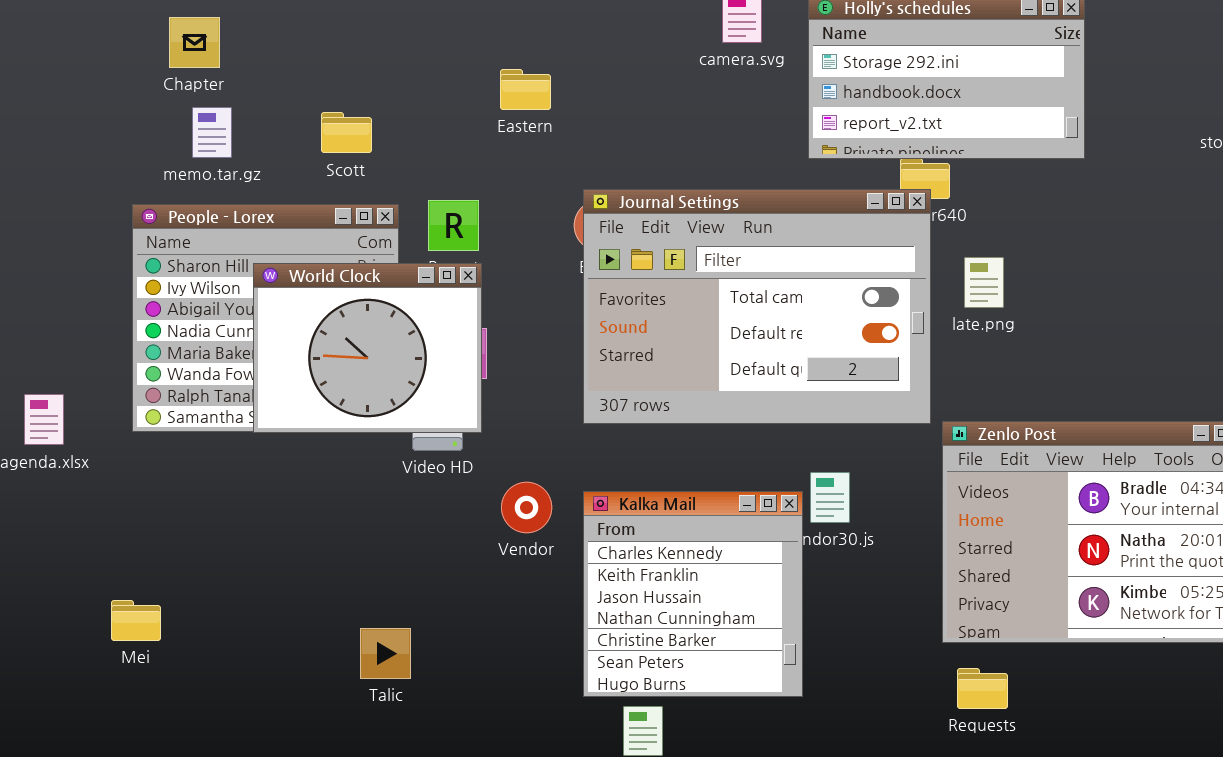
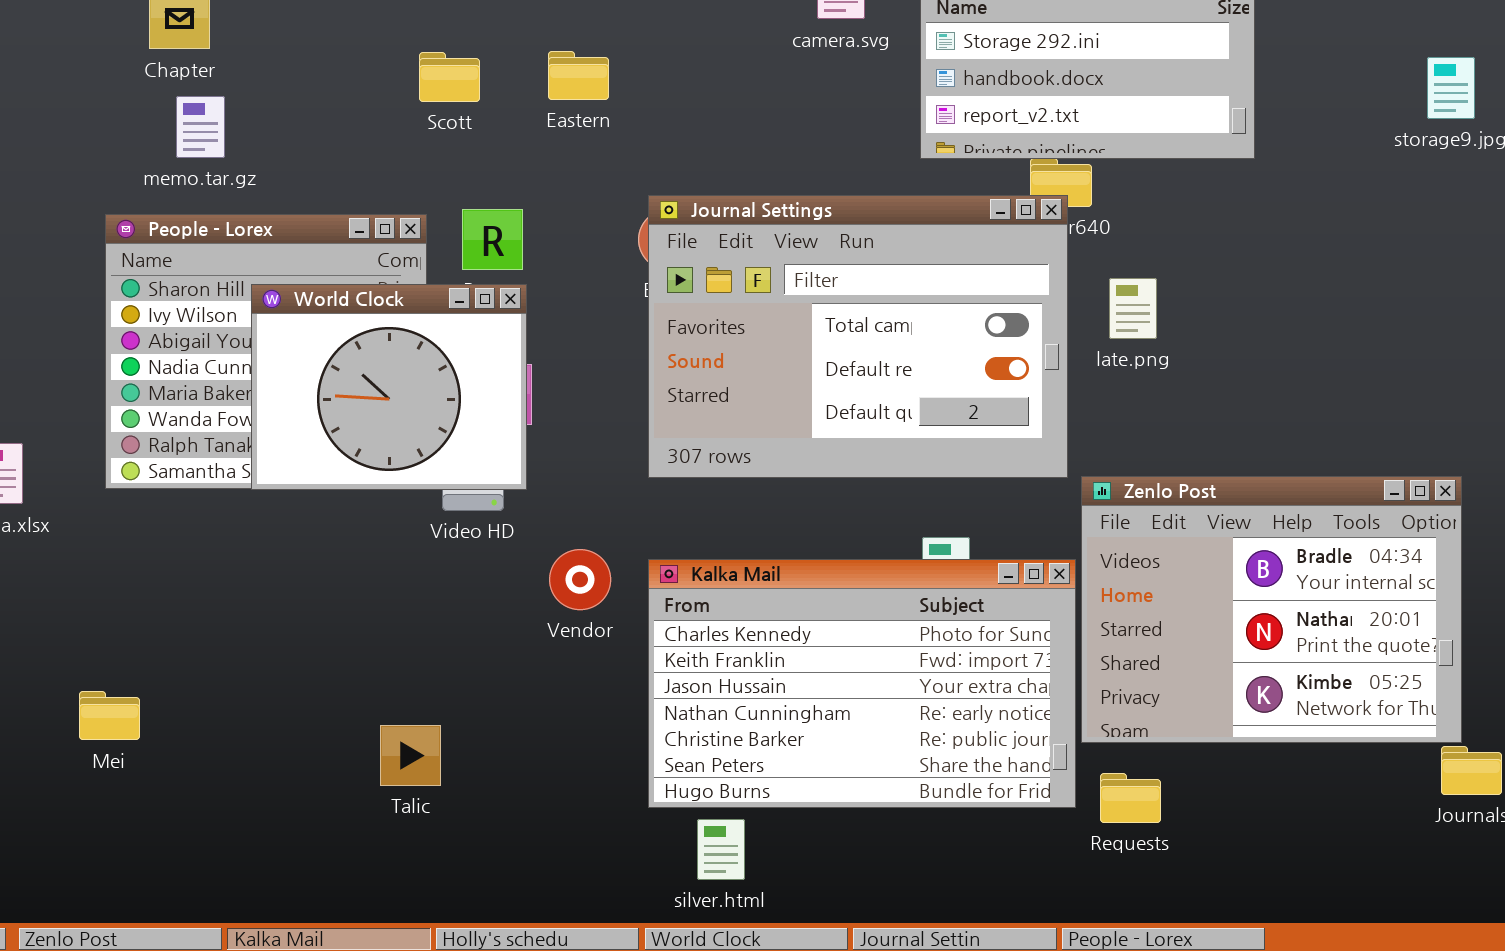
Scott: [321,112,372,153] -> [419,52,480,102], moved
Kalka Mail: [583,491,803,697] -> [648,559,1076,808], resized

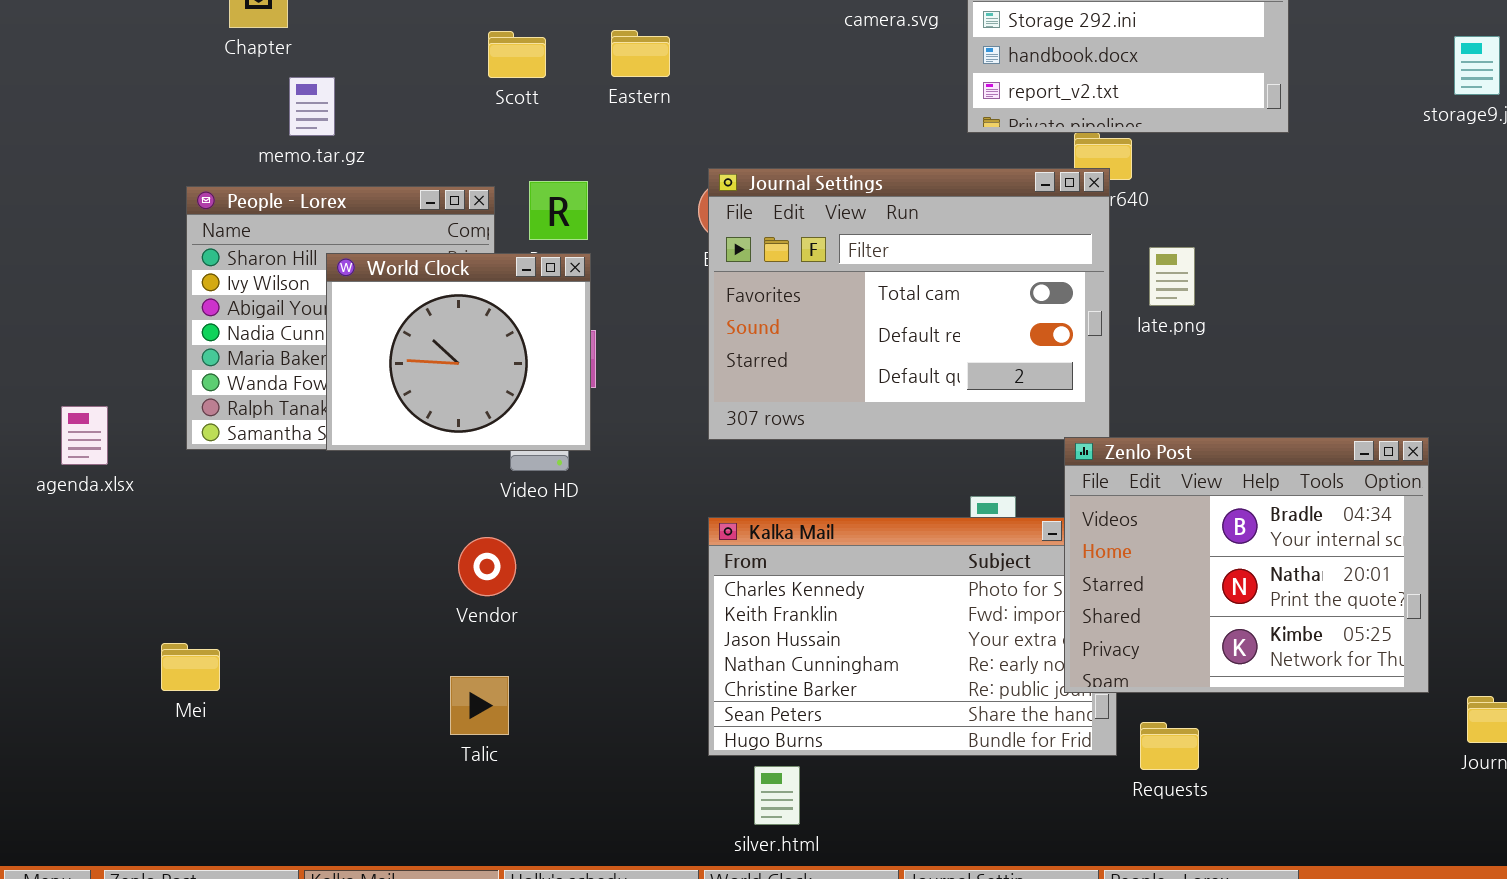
memo.tar.gz: [176,96,225,158] -> [289,77,335,136], moved
Zenlo Post: [1081,476,1462,743] -> [1064,437,1429,693], moved
Vendor: [549,549,611,610] -> [458,537,516,596], moved

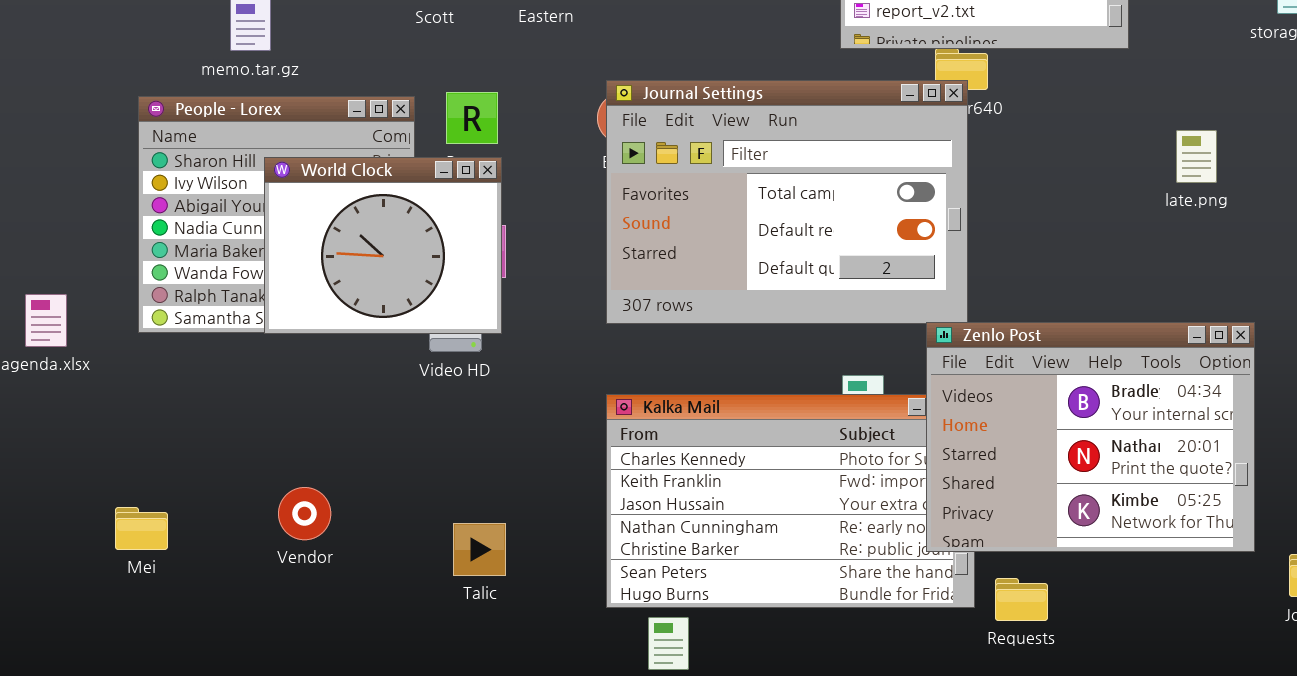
late.png: [1149,247,1195,306] -> [1176,130,1217,183], moved
Vendor: [458,537,516,596] -> [278,487,331,540], moved
Talic: [450,676,509,735] -> [453,523,506,576], moved

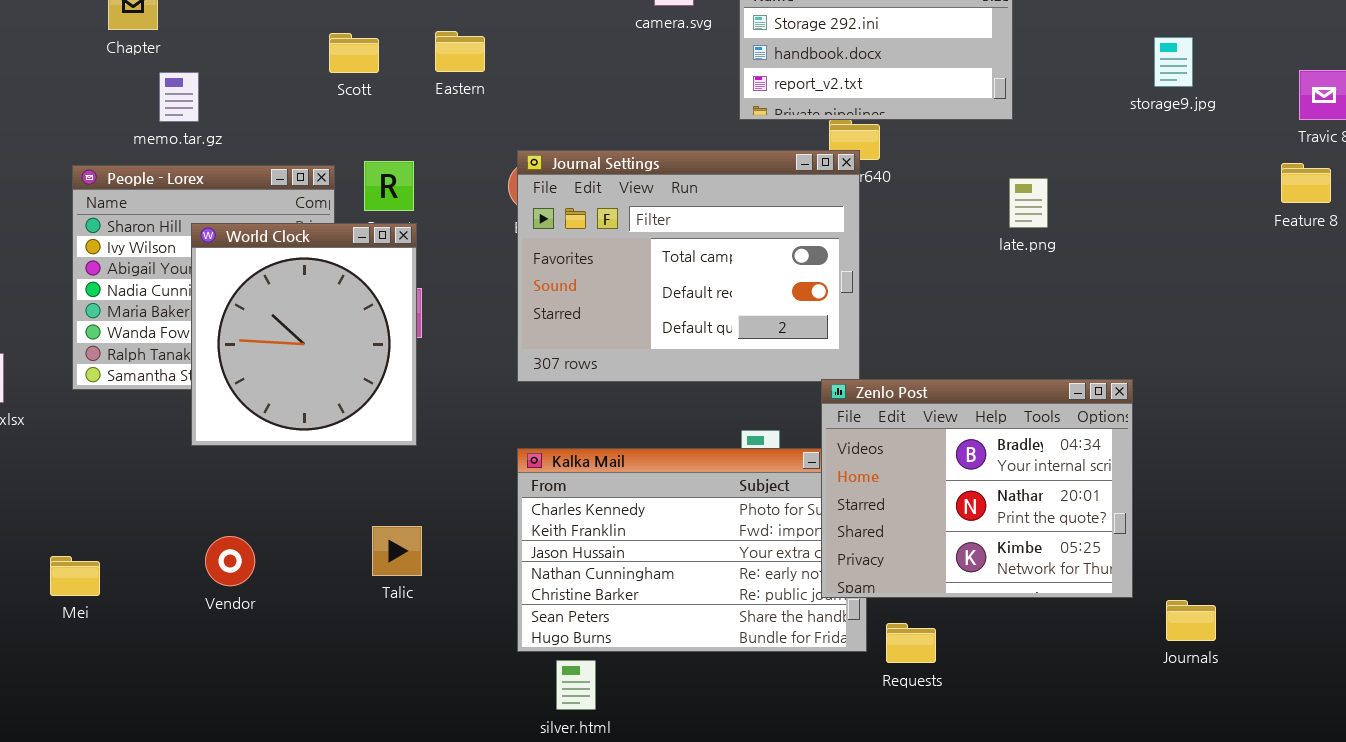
late.png: [1176,130,1217,183] -> [1009,178,1048,228], moved
World Clock: [264,157,502,334] -> [191,223,417,446], resized
Talic: [453,523,506,576] -> [372,526,422,576], moved

